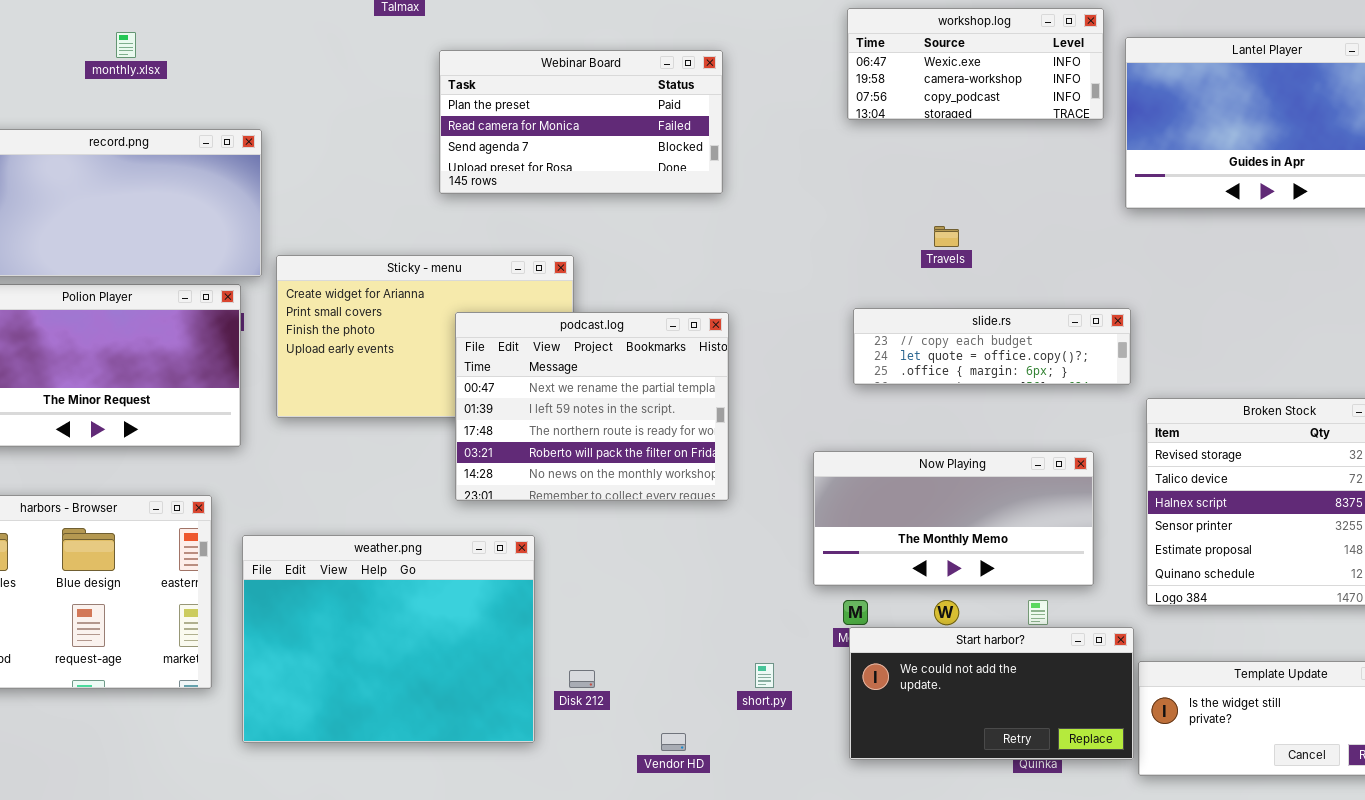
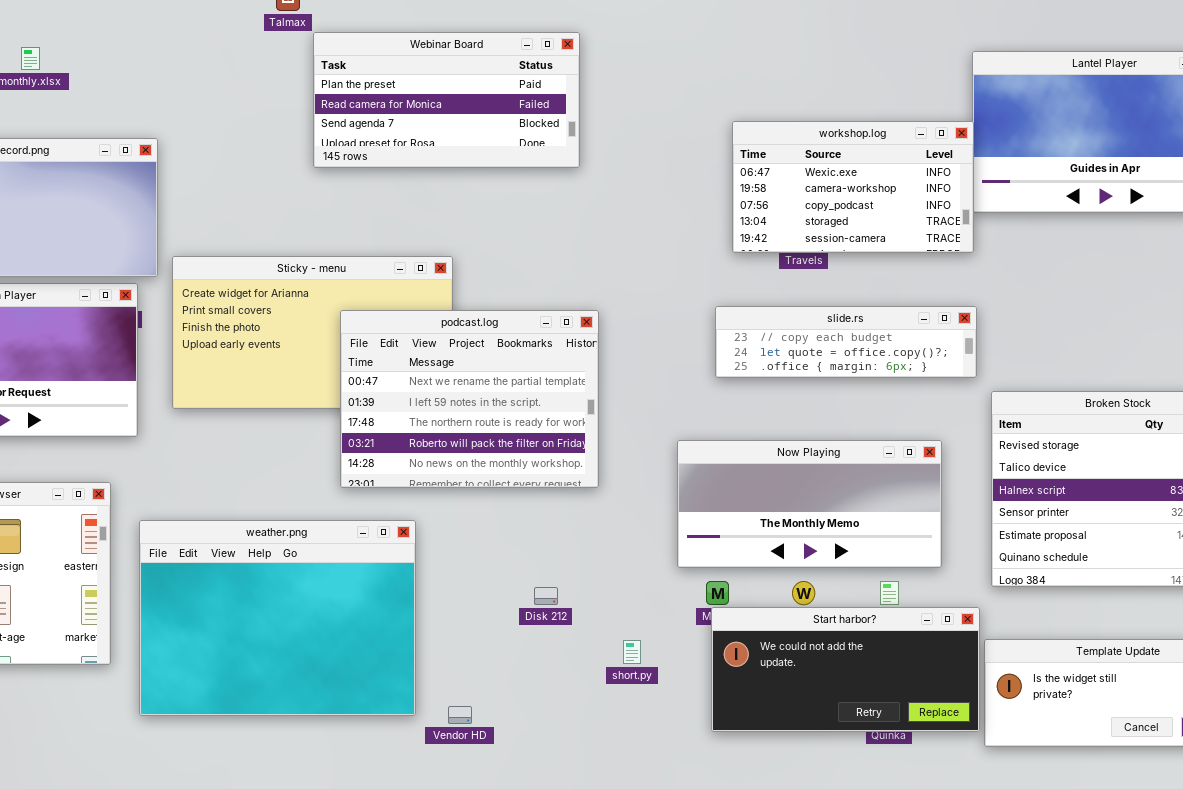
workshop.log: [847,8,1104,120] -> [732,121,974,253], moved, resized
Webinar Board: [439,50,723,194] -> [313,32,580,168], moved
Disk 212: [569,670,595,688] -> [534,587,558,605], moved
Vendor HD: [661,733,686,751] -> [448,706,472,724], moved

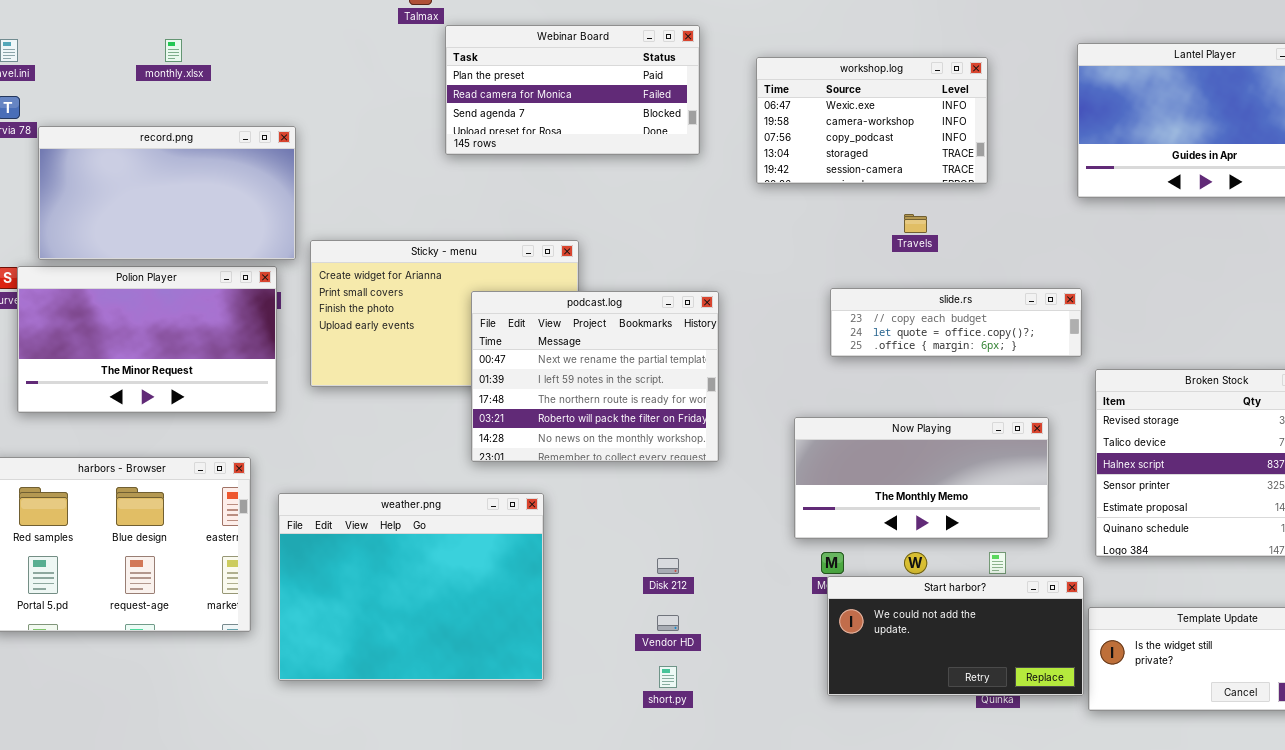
workshop.log: [732,121,974,253] -> [756,57,988,184], moved
short.py: [623,640,641,664] -> [659,666,677,688], moved
Vendor HD: [448,706,472,724] -> [657,615,679,631], moved

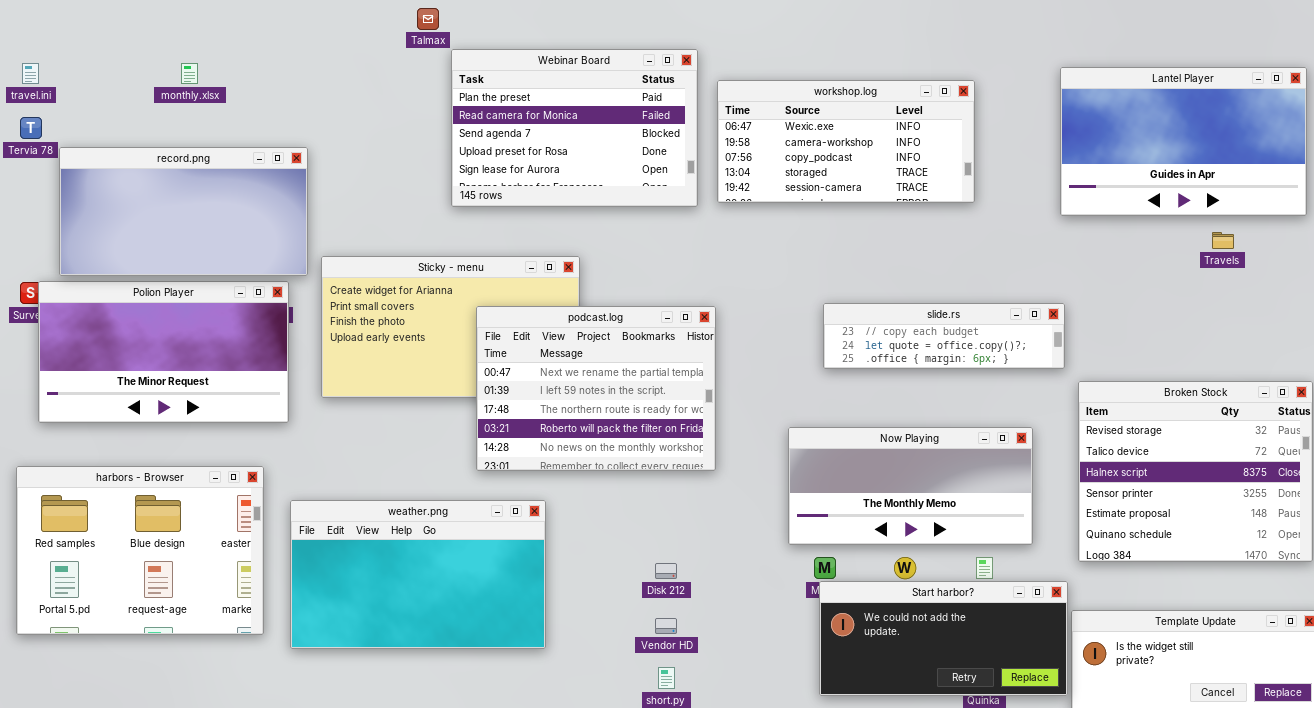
Webinar Board: [445,25,700,155] -> [451,49,698,207], resized
workshop.log: [756,57,988,184] -> [717,80,975,203], resized
Travels: [904,214,927,233] -> [1212,232,1234,249], moved
weather.png: [278,493,544,681] -> [290,500,546,649], resized

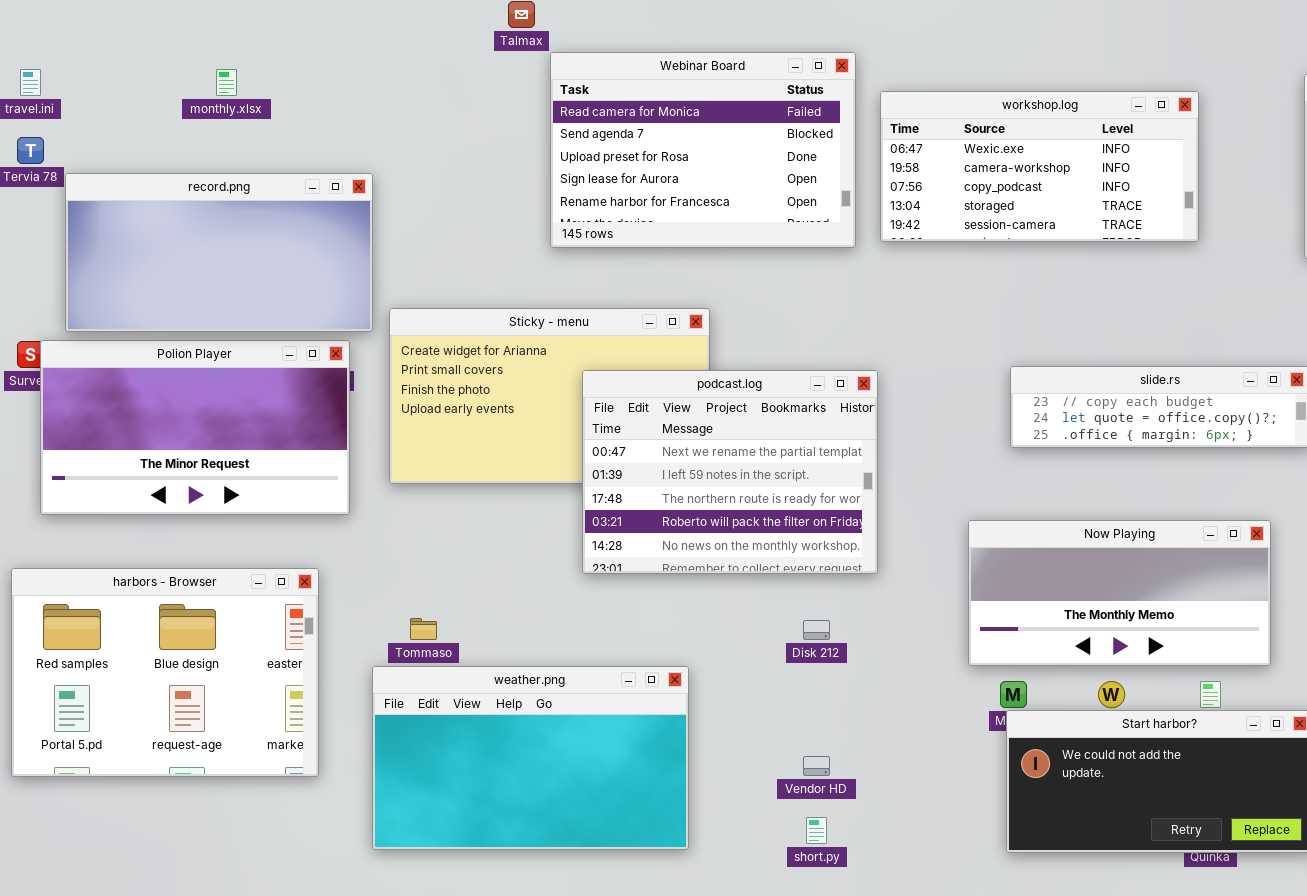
Webinar Board: [451,49,698,207] -> [550,52,856,248], scrolled down 1 row
weather.png: [290,500,546,649] -> [372,666,689,850], moved
Disk 212: [655,563,677,579] -> [803,620,830,640], moved

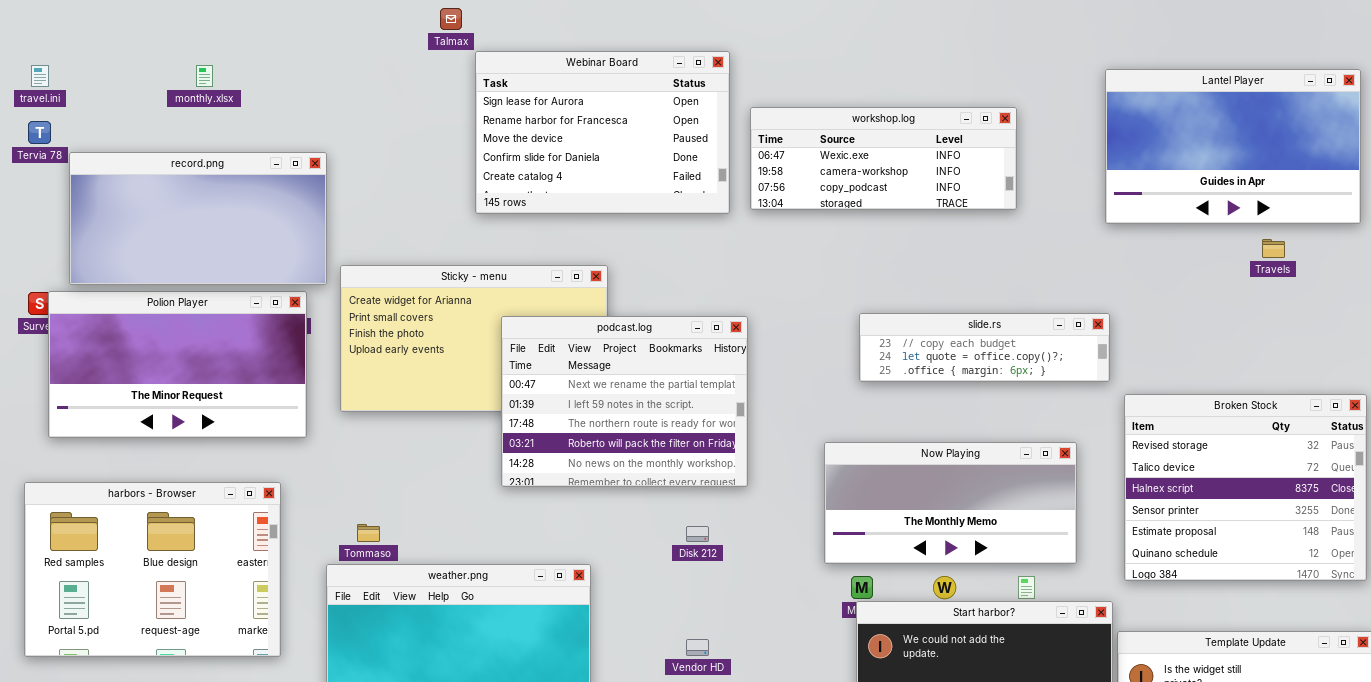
Webinar Board: [550,52,856,248] -> [475,51,730,214], scrolled down 3 rows
workshop.log: [880,91,1199,242] -> [750,107,1017,210], resized

